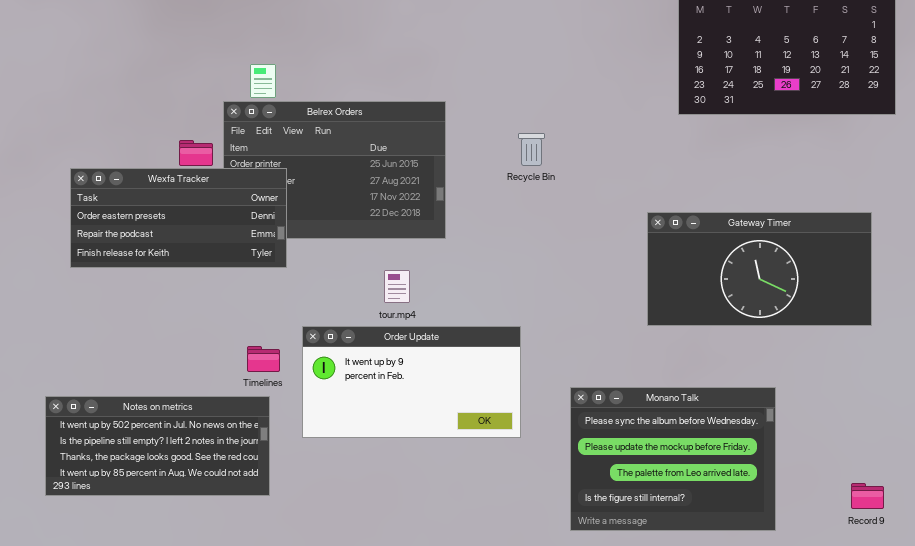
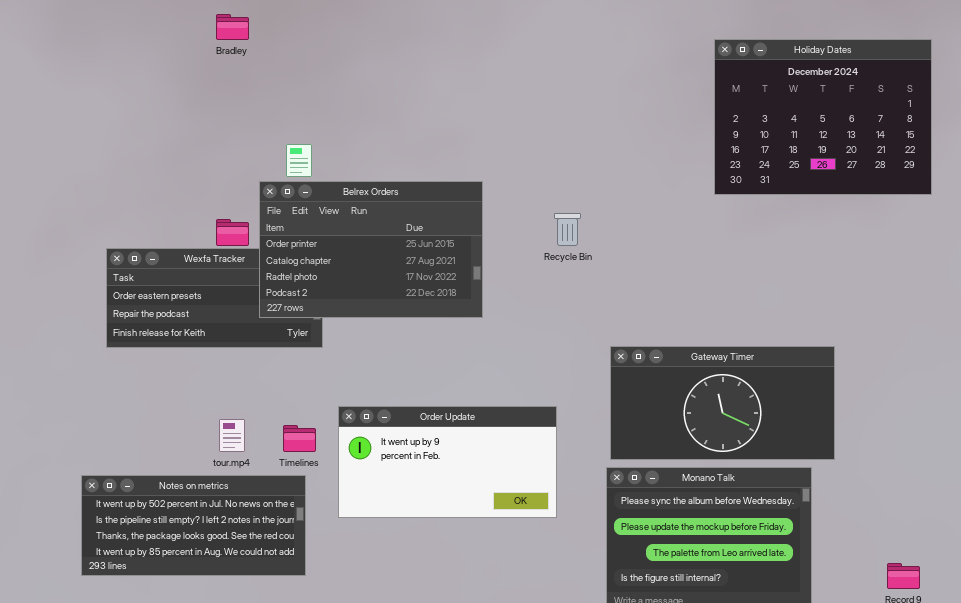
Belrex Orders: [223,101,446,239] -> [259,181,483,318], raised
Gateway Timer: [647,212,872,326] -> [610,346,835,460], moved
tour.mp4: [384,270,410,303] -> [219,419,245,452], moved

